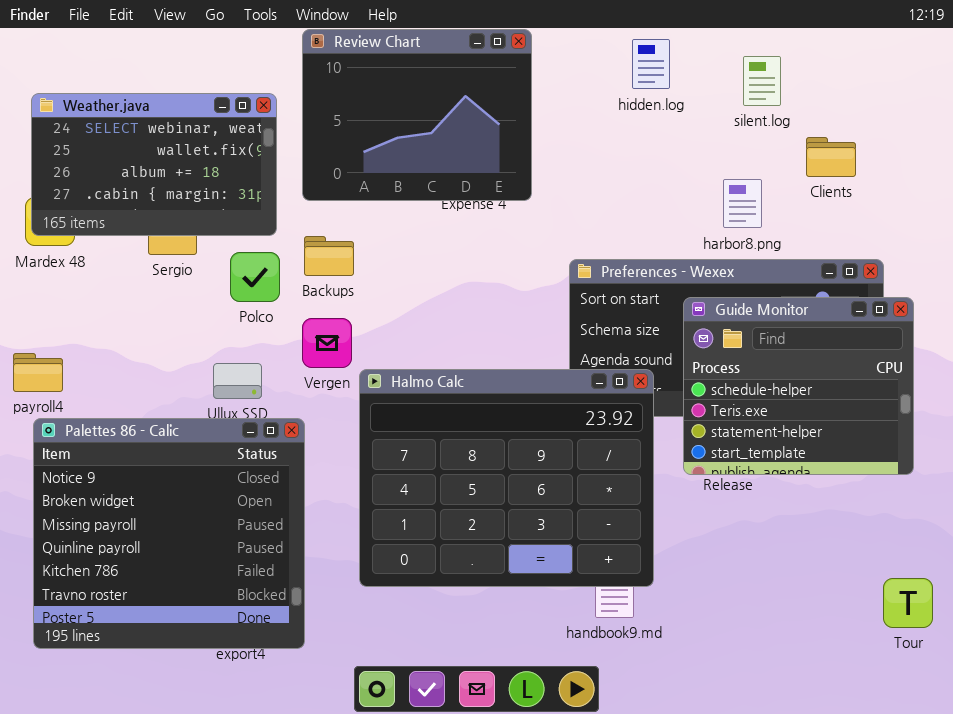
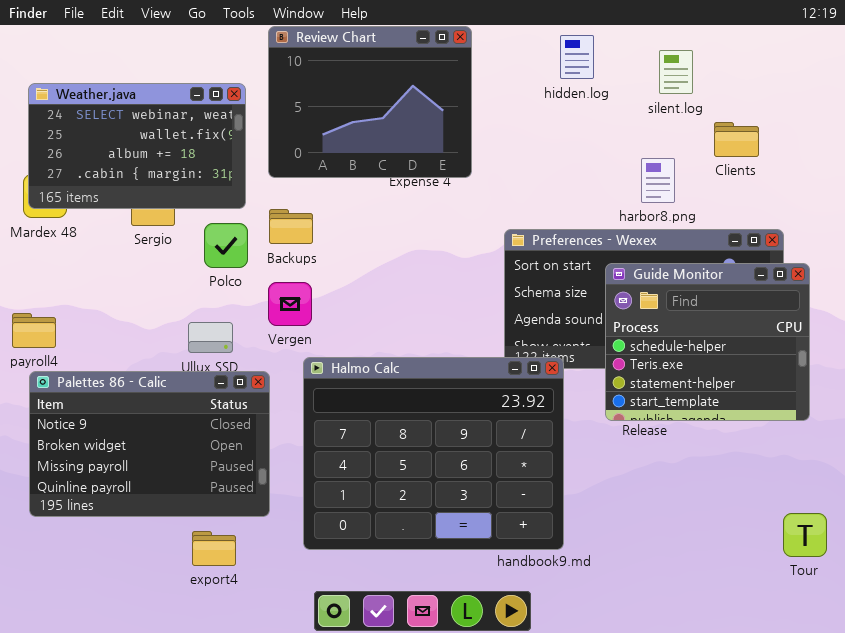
Halmo Calc: [359,369,654,587] -> [303,357,564,550], moved
Palettes 86 - Calic: [33,418,305,649] -> [29,371,270,517], resized

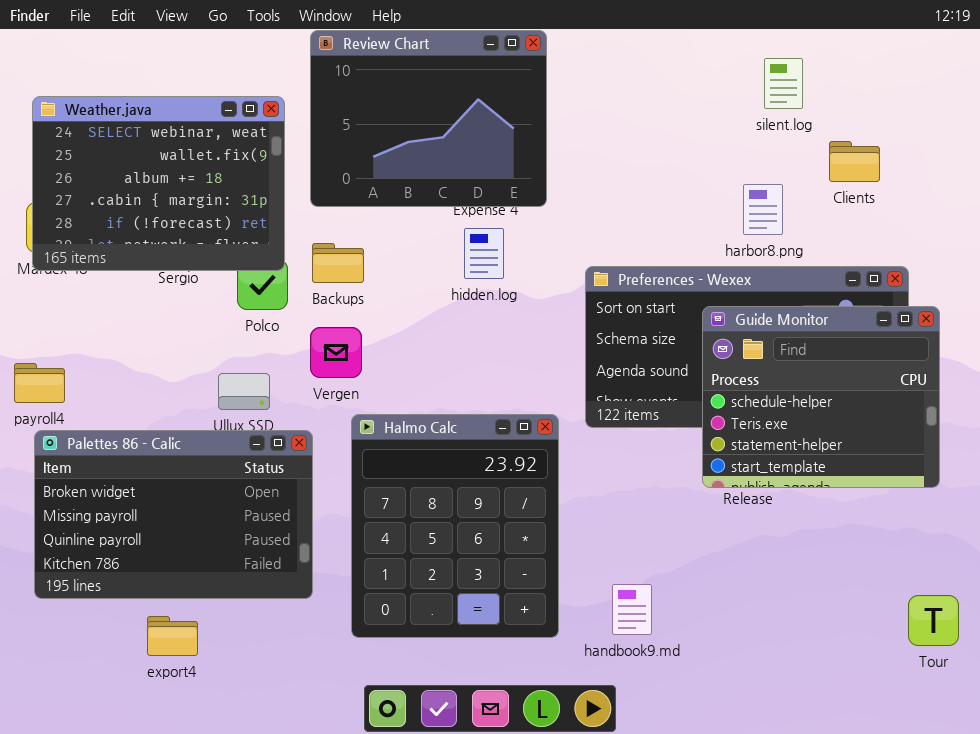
hidden.log: [560,35,594,79] -> [464,228,504,279], moved
Weather.java: [28,83,246,209] -> [32,96,285,271], resized
Halmo Calc: [303,357,564,550] -> [351,414,559,638], resized
Palettes 86 - Calic: [29,371,270,517] -> [34,430,313,599], scrolled down 1 row
export4: [192,531,236,566] -> [147,616,198,656], moved

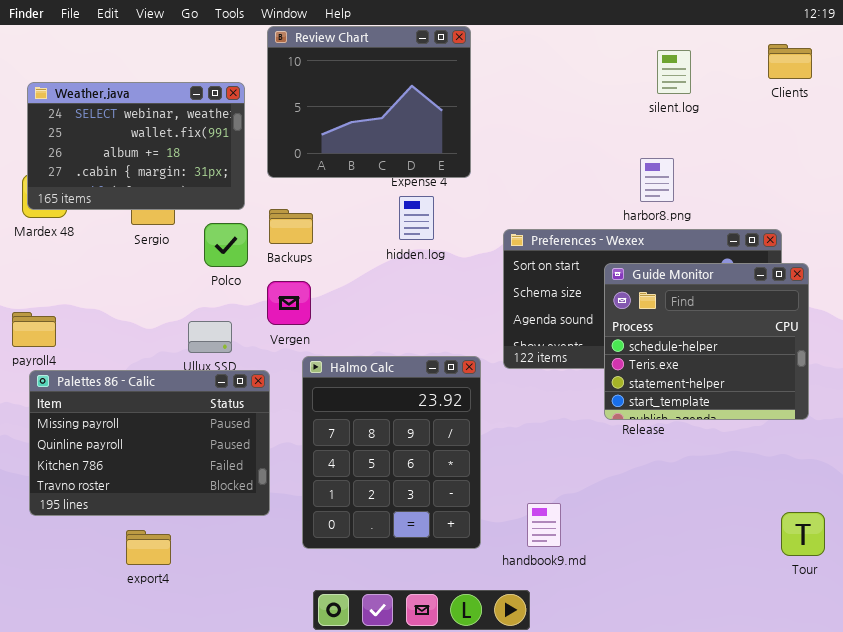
Weather.java: [32,96,285,271] -> [27,82,245,210], resized
Clients: [829,141,880,182] -> [768,44,812,79], moved
Palettes 86 - Calic: [34,430,313,599] -> [29,370,270,516], scrolled down 1 row

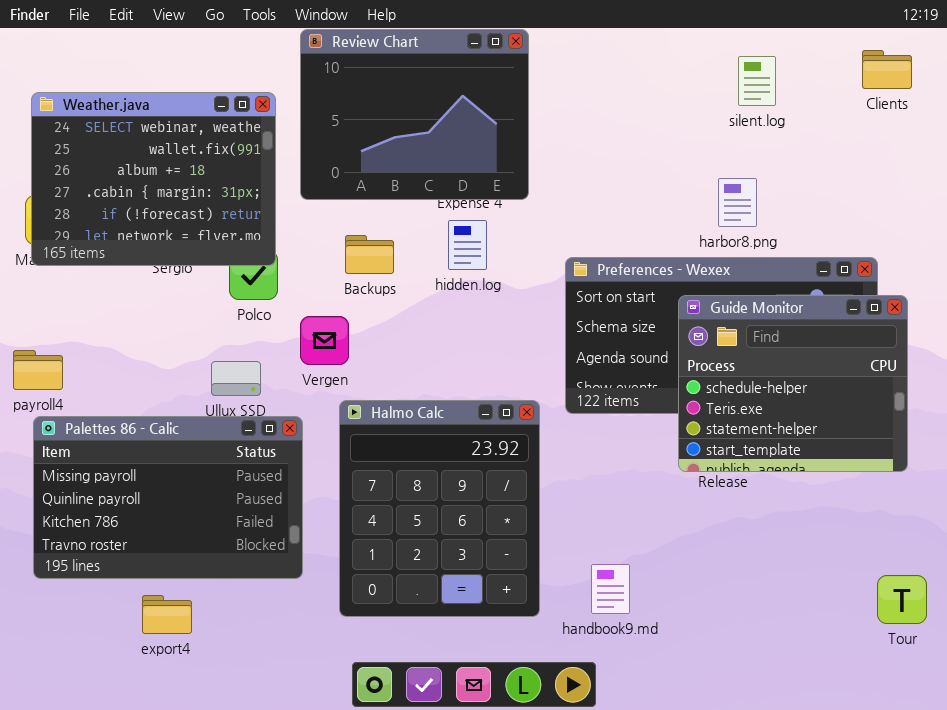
Weather.java: [27,82,245,210] -> [31,92,276,266], resized
Backups: [269,209,313,244] -> [345,235,394,274], moved

